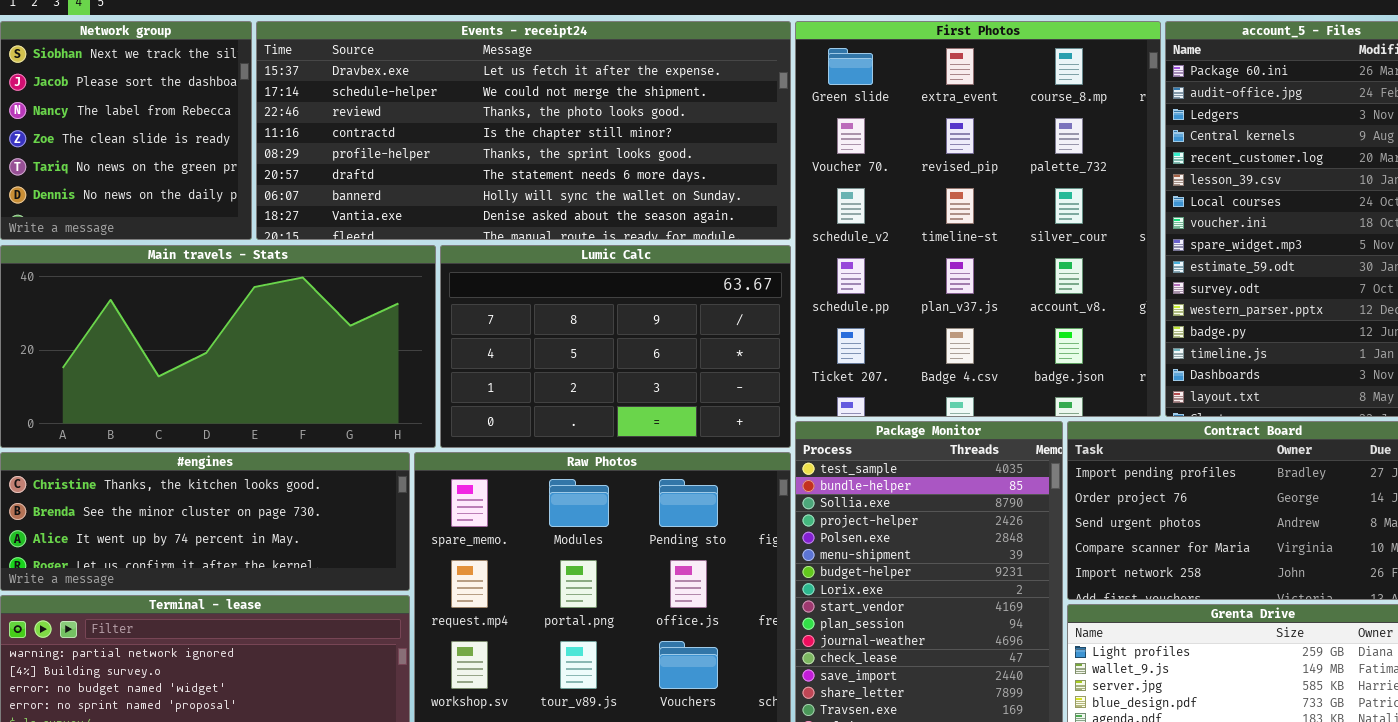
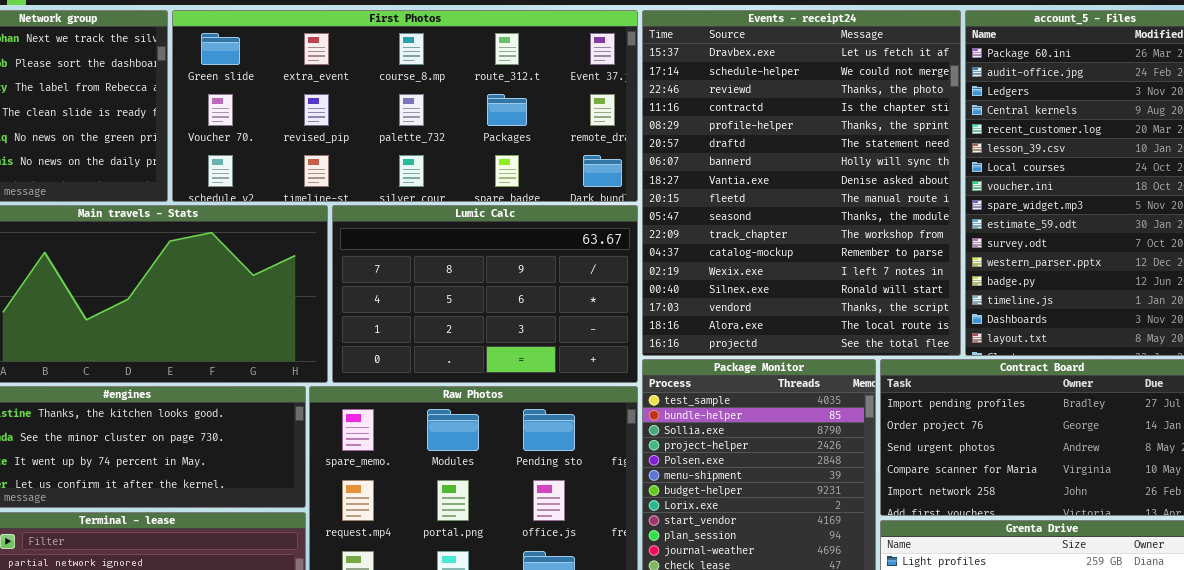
Events - receipt24: [256,21,791,240] -> [642,10,961,356], moved, resized
First Photos: [795,21,1161,417] -> [172,10,638,202], moved, resized

